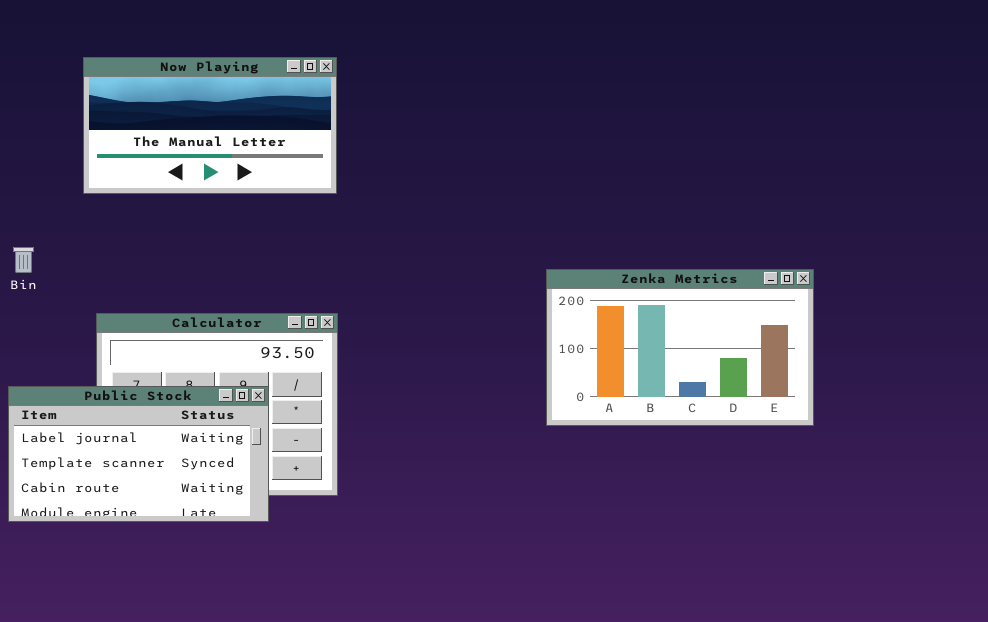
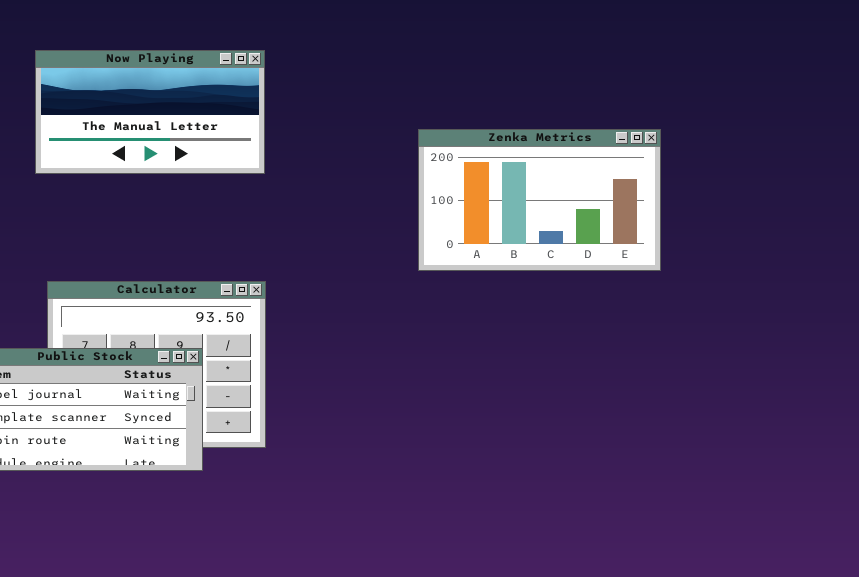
Zenka Metrics: [546,269,814,426] -> [418,129,661,271], moved

